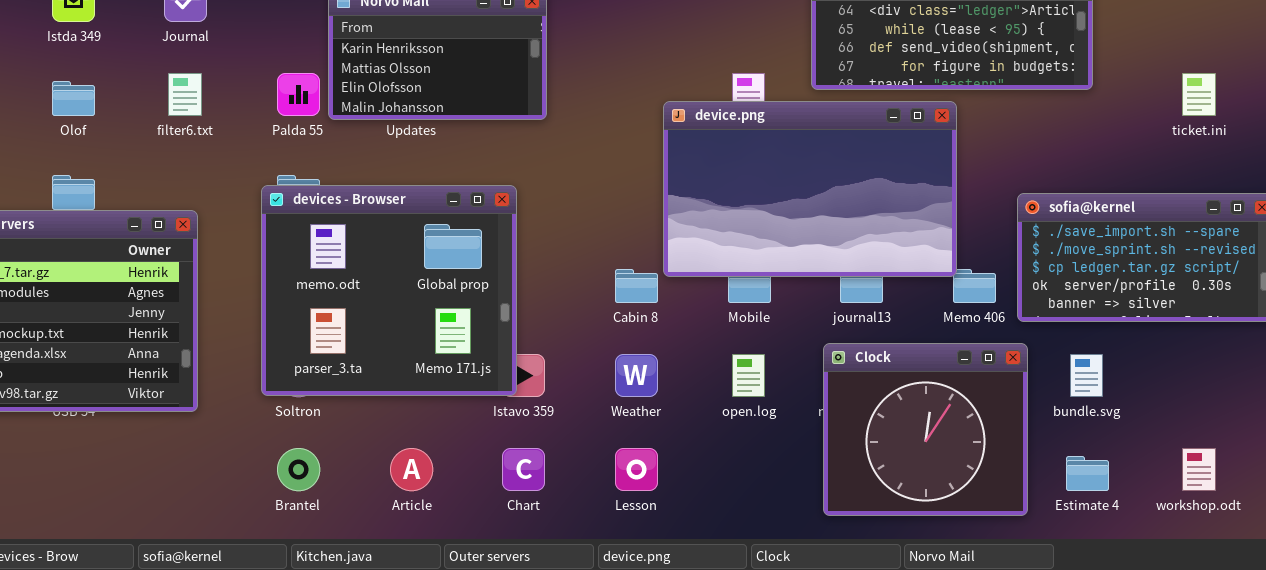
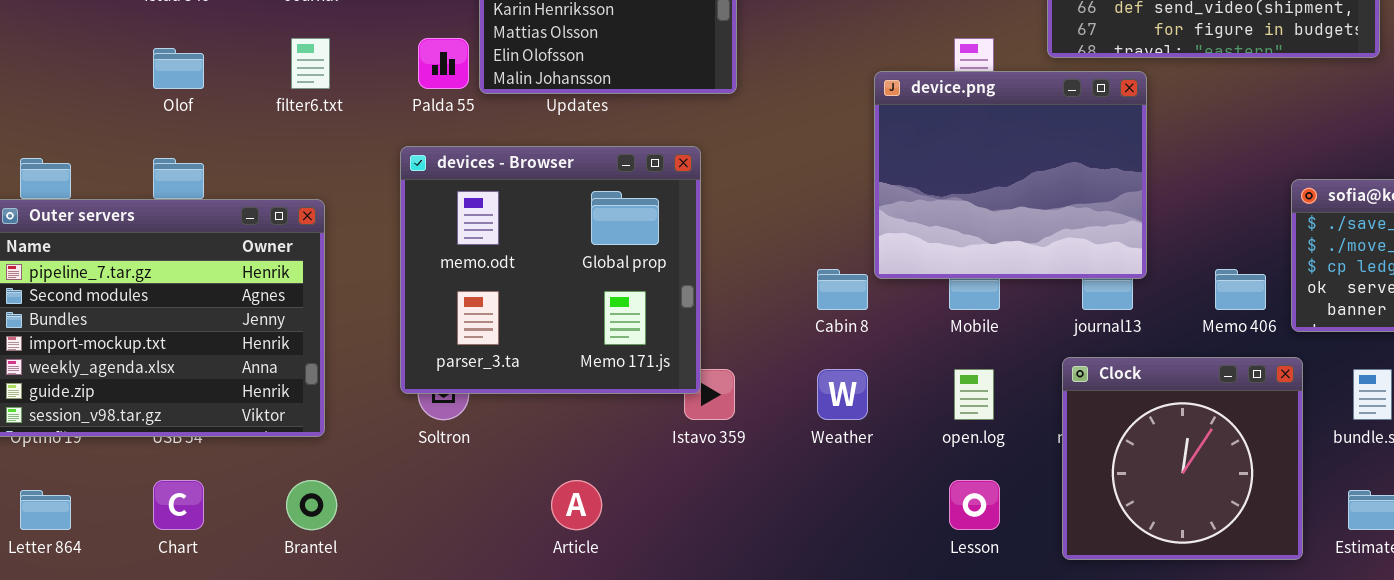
device.png: [663,101,957,277] -> [874,71,1147,279], resized
devices - Browser: [261,185,517,396] -> [400,146,701,394], moved
Brantel: [277,448,320,491] -> [286,480,337,530], moved
Chart: [502,448,545,491] -> [153,480,204,530], moved
Lesson: [615,448,658,491] -> [949,480,1000,530], moved

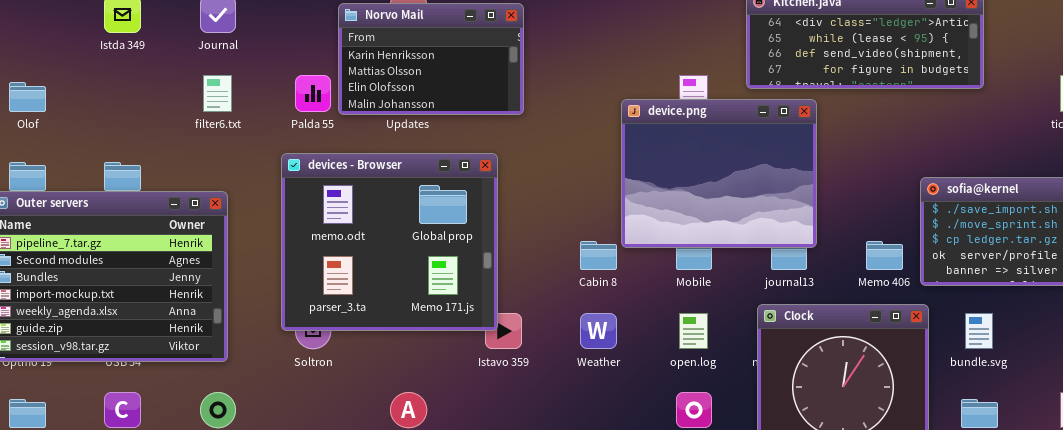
Olof: [153,48,204,89] -> [9,82,46,112], moved

